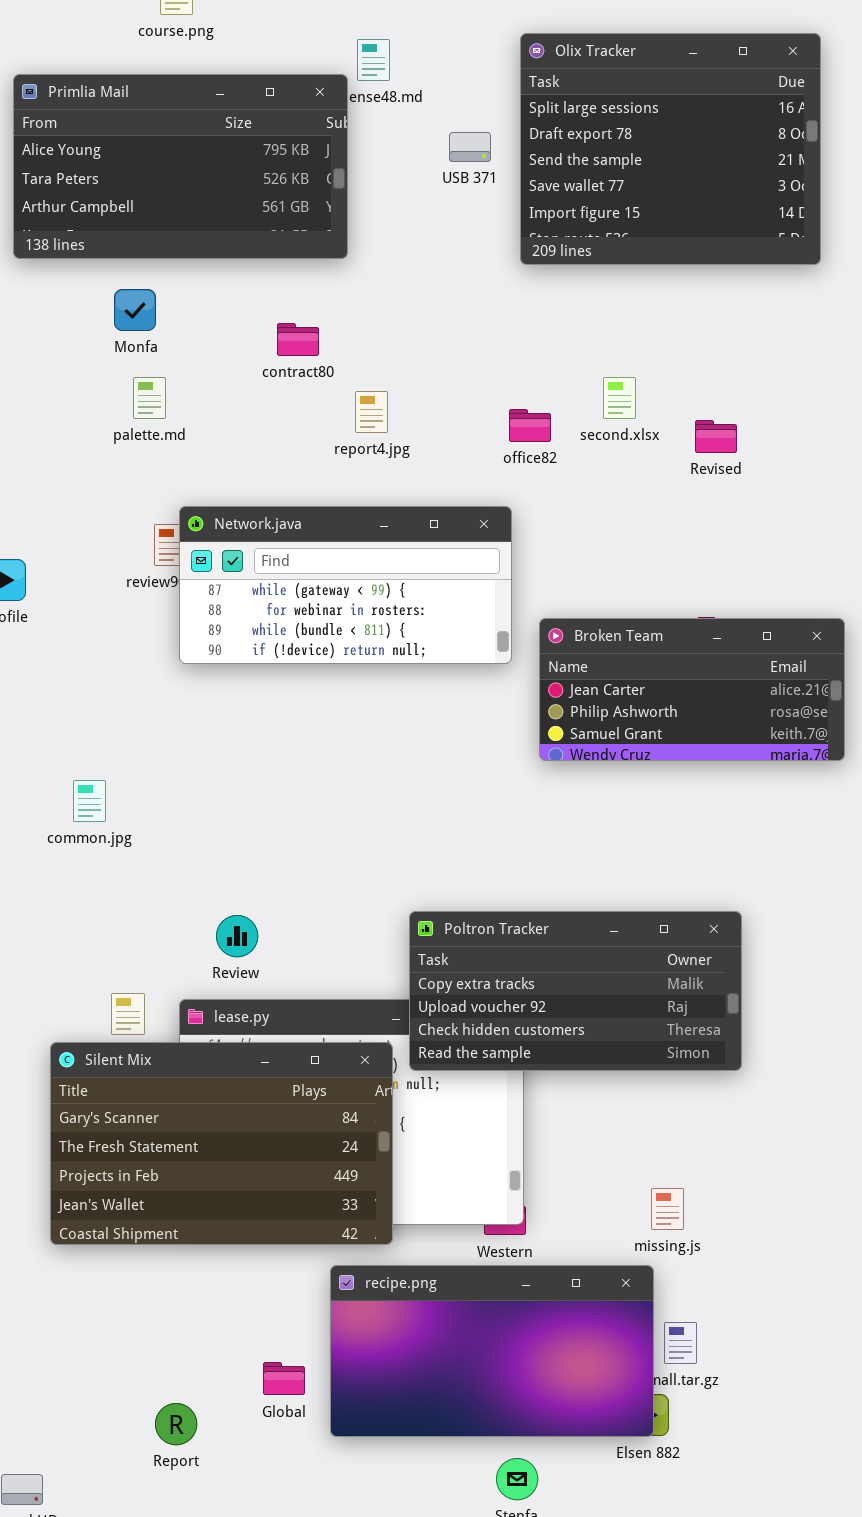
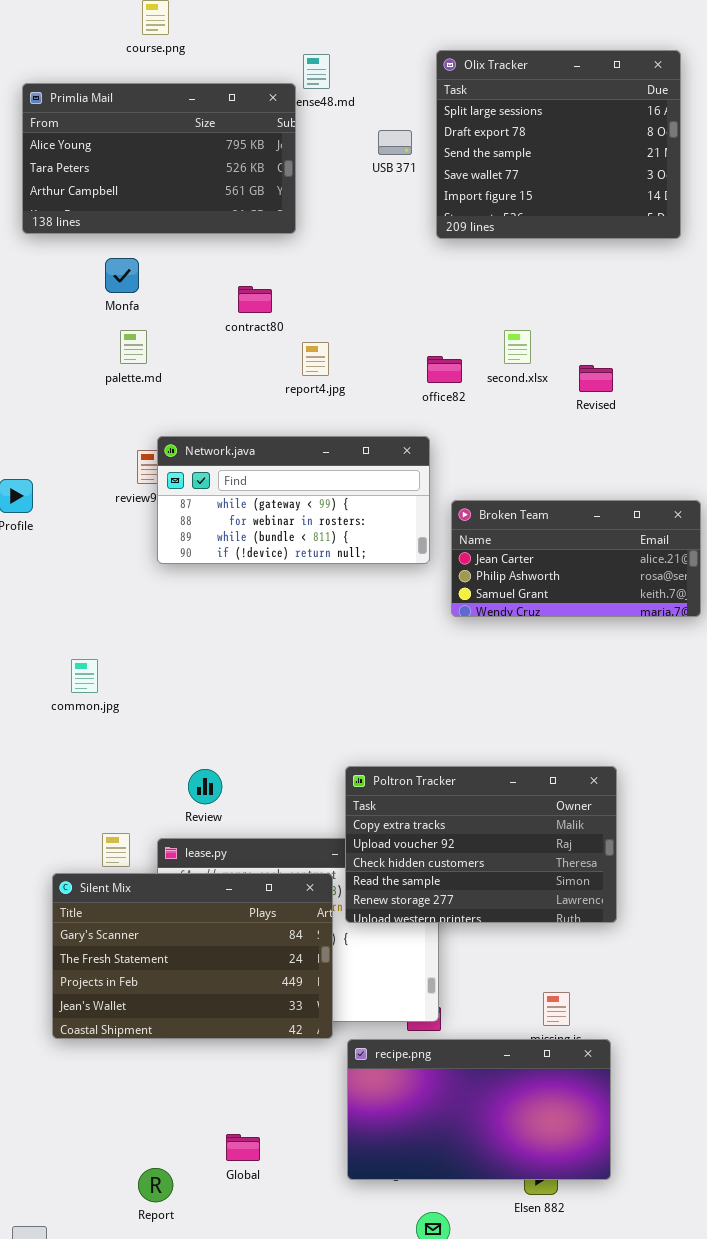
Broken Team: [539,618,845,761] -> [451,500,701,617], moved
Poltron Tracker: [409,911,742,1071] -> [345,766,617,923], resized
recipe.png: [330,1265,654,1437] -> [347,1039,611,1180], moved

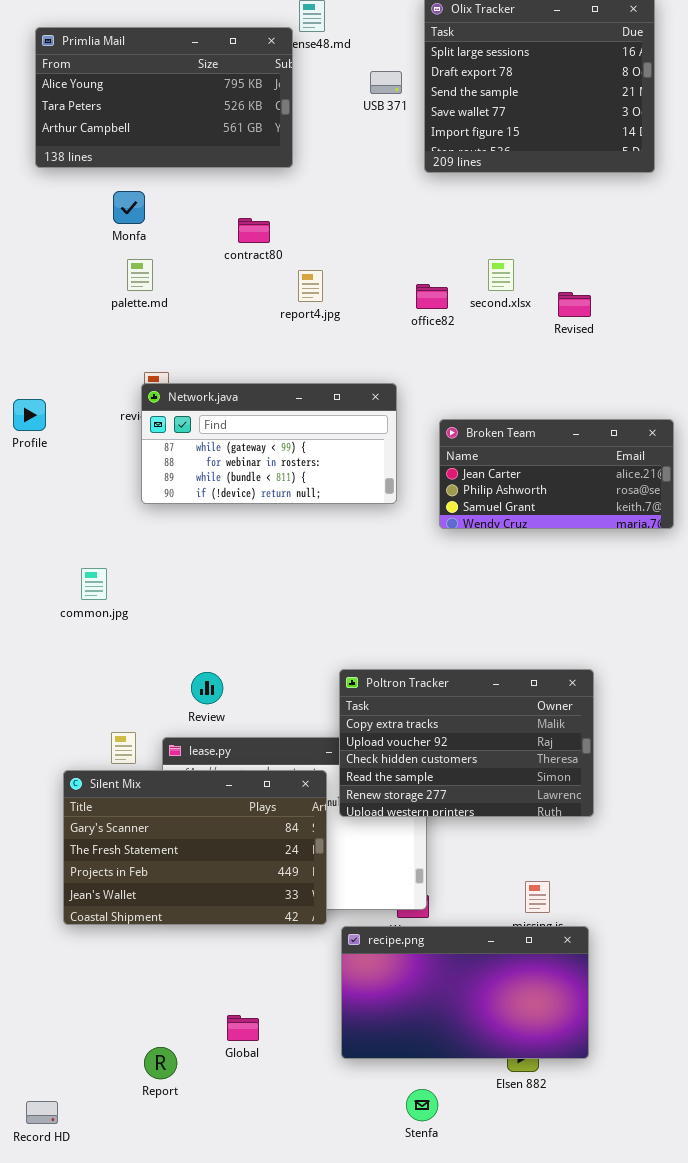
Network.java: [157,436,430,564] -> [141,383,397,504], moved

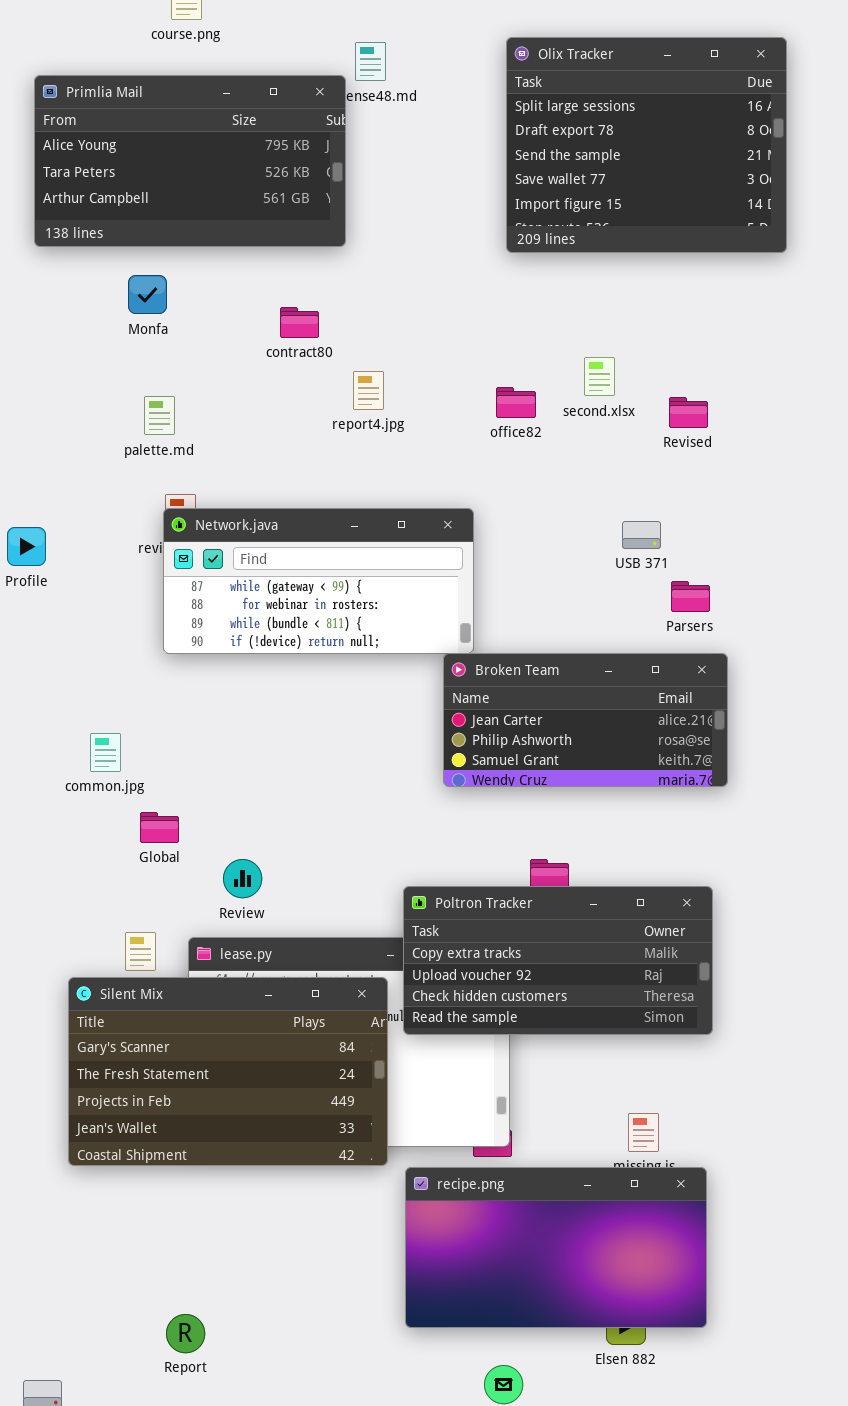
USB 371: [370,71,402,94] -> [622,521,661,549], moved
palette.md: [127,259,153,291] -> [144,396,175,435], moved
Broken Team: [439,419,674,529] -> [443,653,728,787], moved
Poltron Tracker: [339,669,594,817] -> [403,886,713,1035], resized
Global: [227,1015,259,1041] -> [140,812,179,843], moved

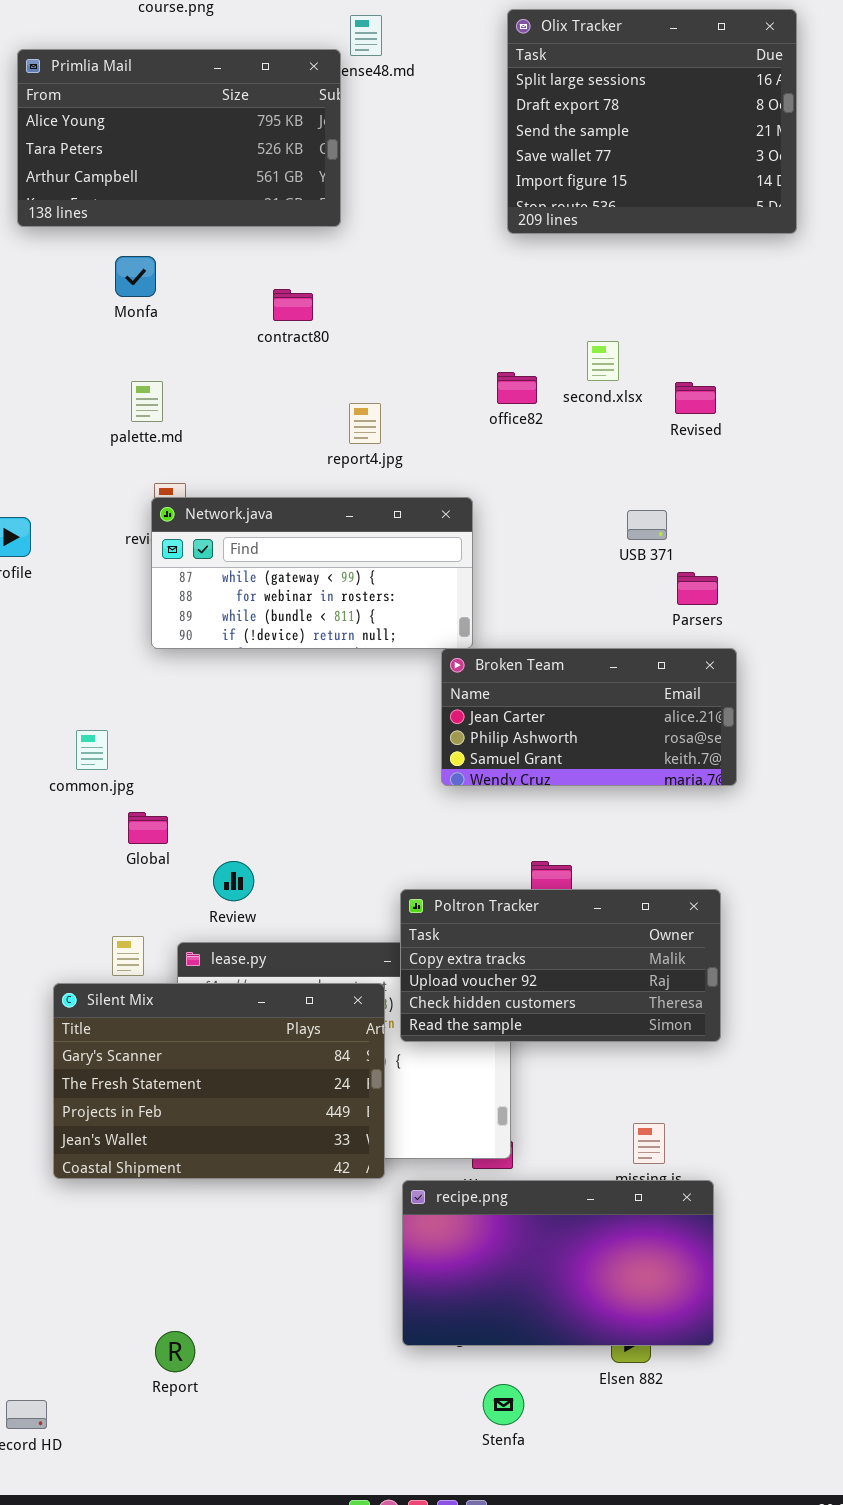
report4.jpg: [353,371,384,410] -> [349,403,381,444], moved

